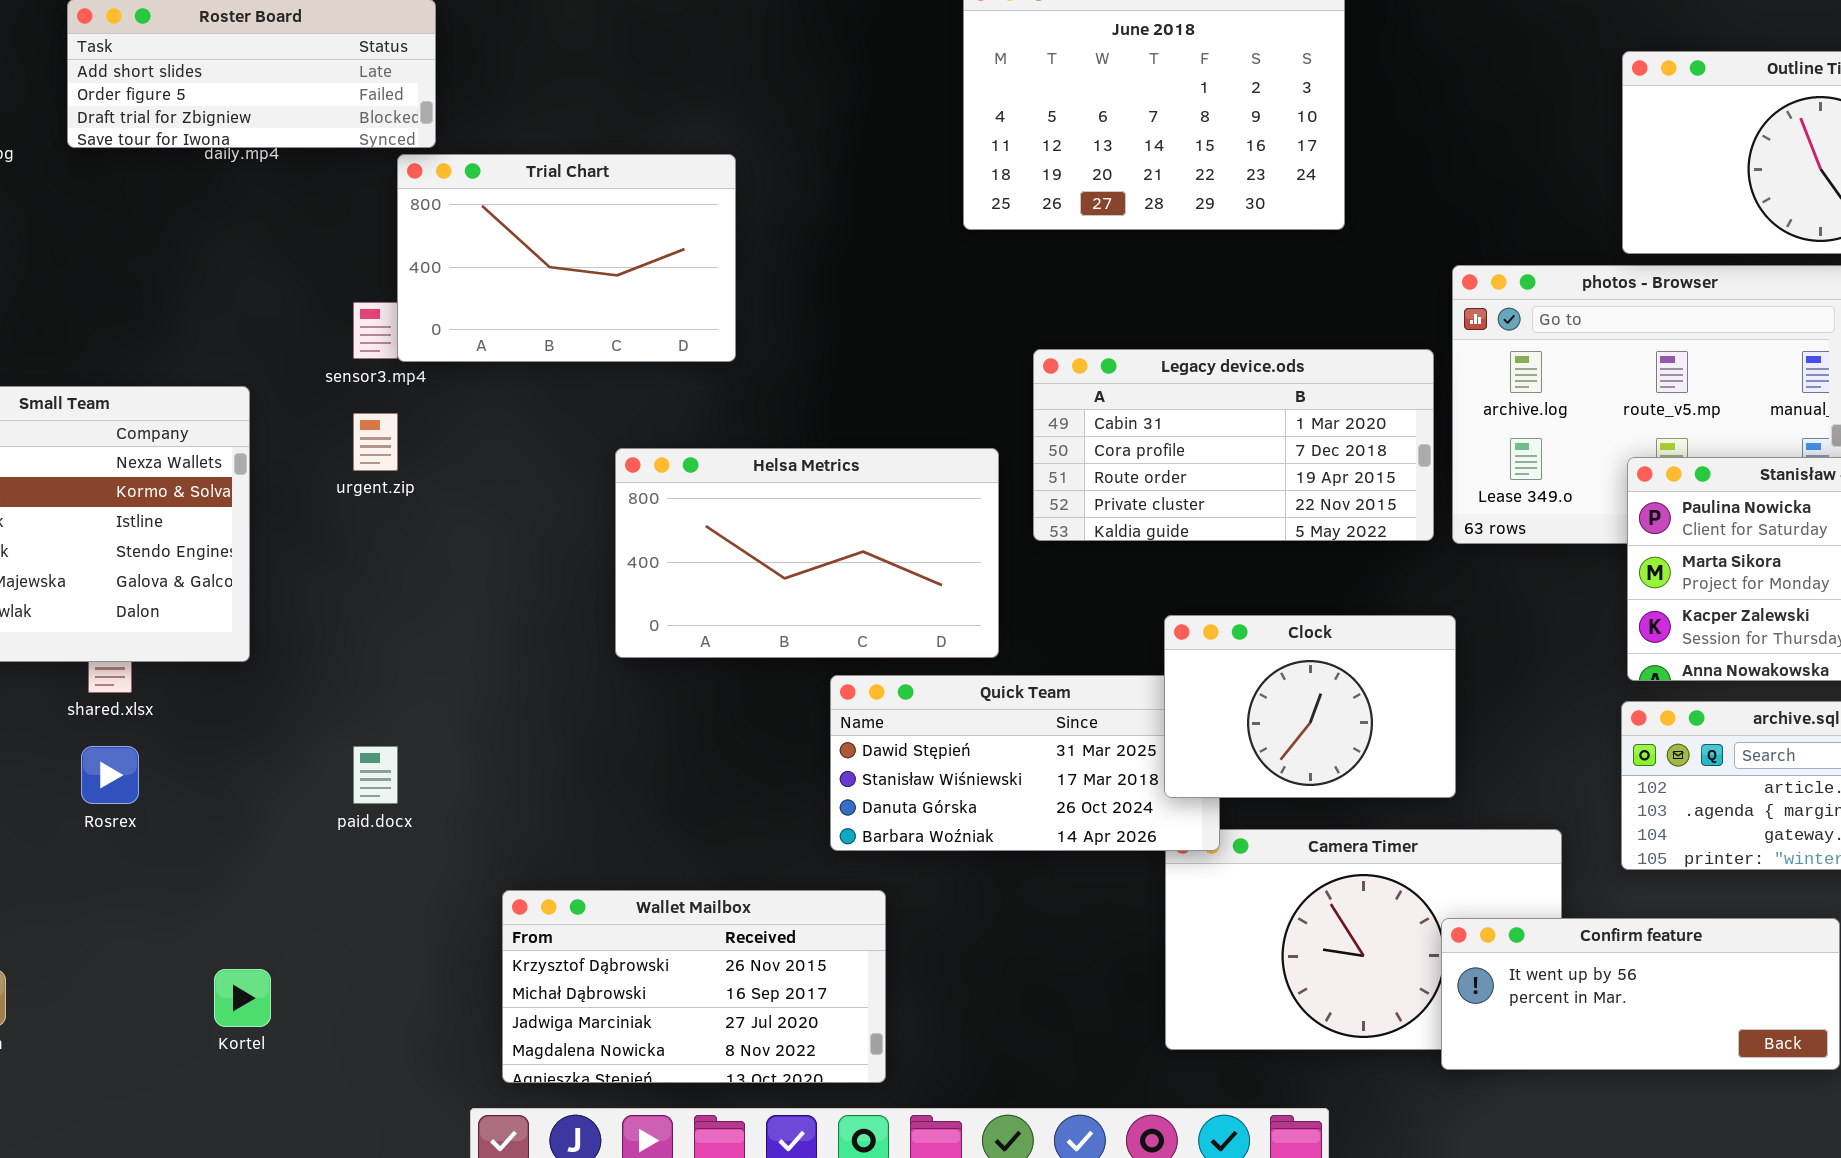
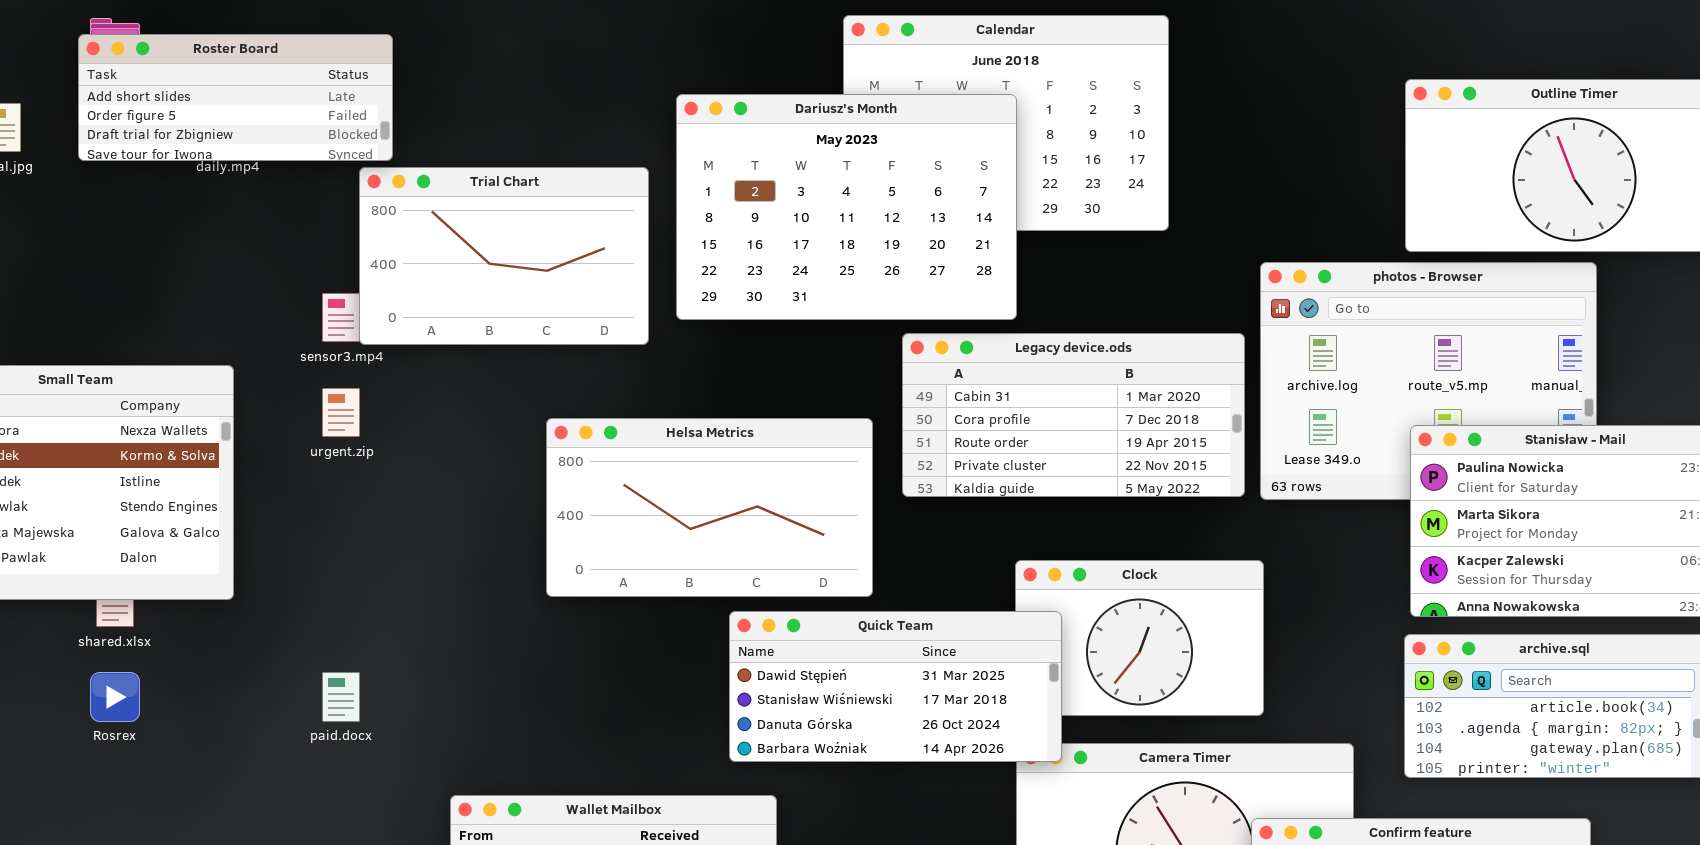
Dariusz's Month: none -> [676,94,1017,320], opened
Quick Team: [830,675,1220,851] -> [729,611,1062,762], raised

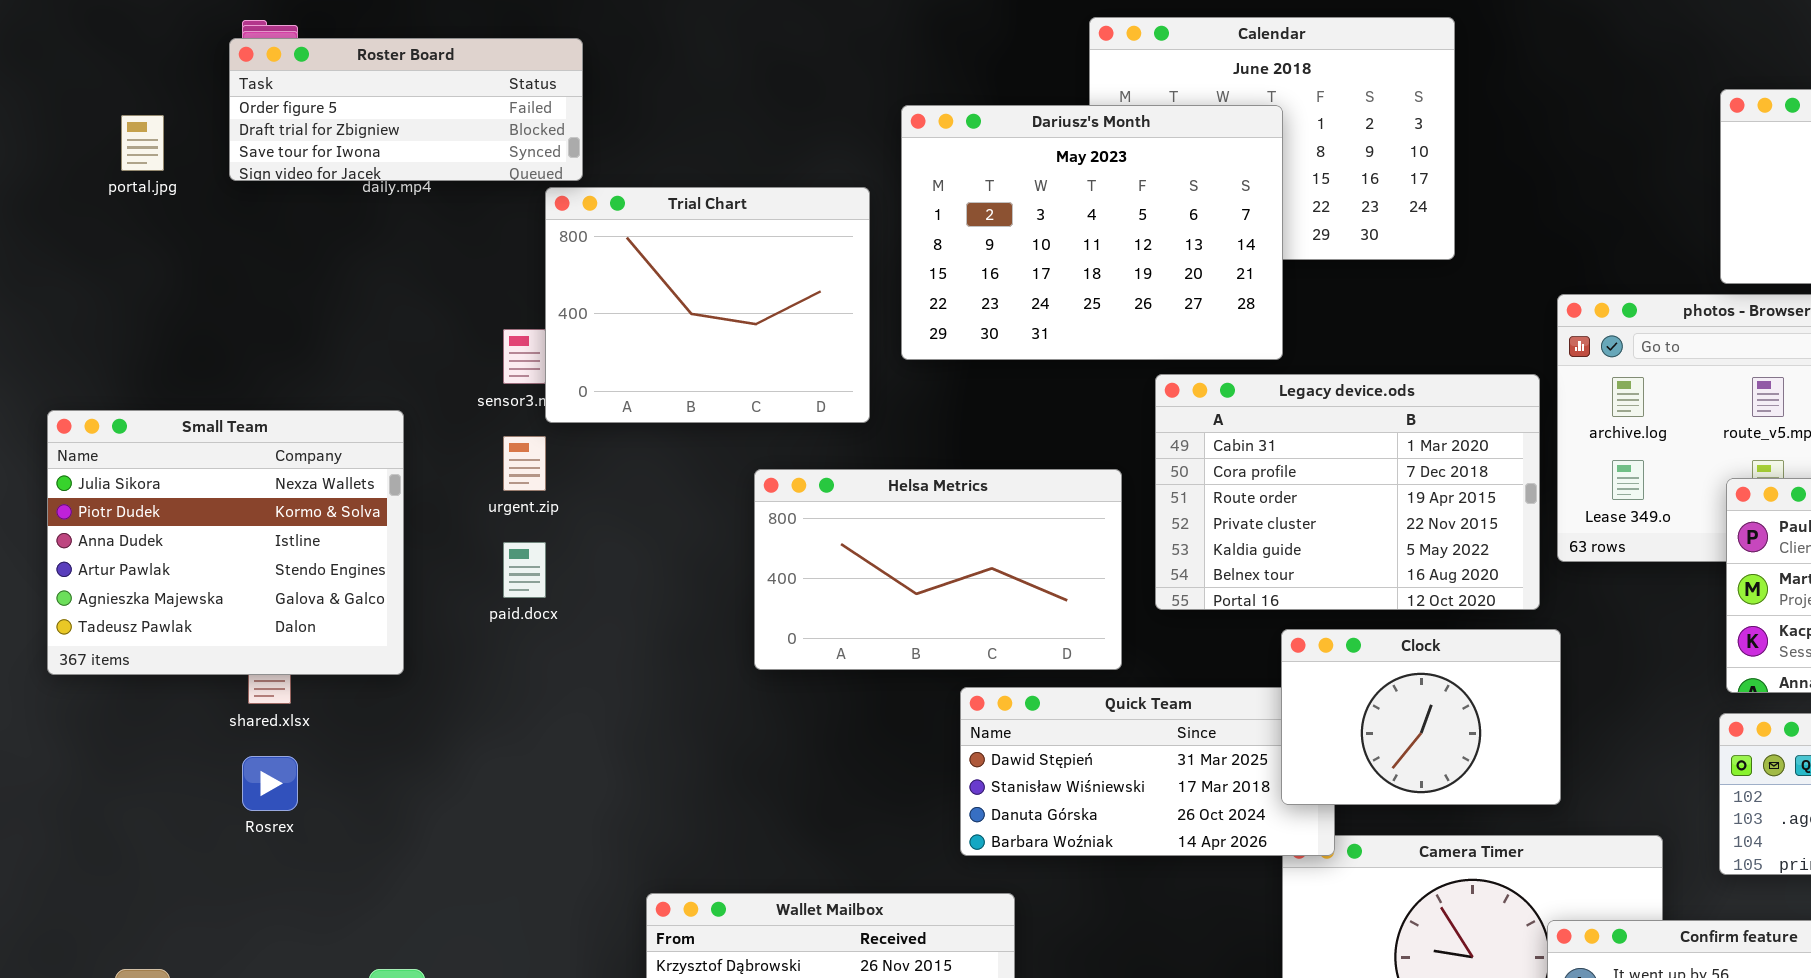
Roster Board: [78,34,393,161] -> [229,38,583,181], scrolled down 1 row
Trial Chart: [359,167,649,345] -> [545,187,870,423], resized
Legacy device.ods: [902,333,1245,497] -> [1155,374,1540,610], resized
Clock: [1015,560,1264,716] -> [1281,629,1561,805], raised
paid.docx: [322,672,360,722] -> [503,542,546,598], moved

